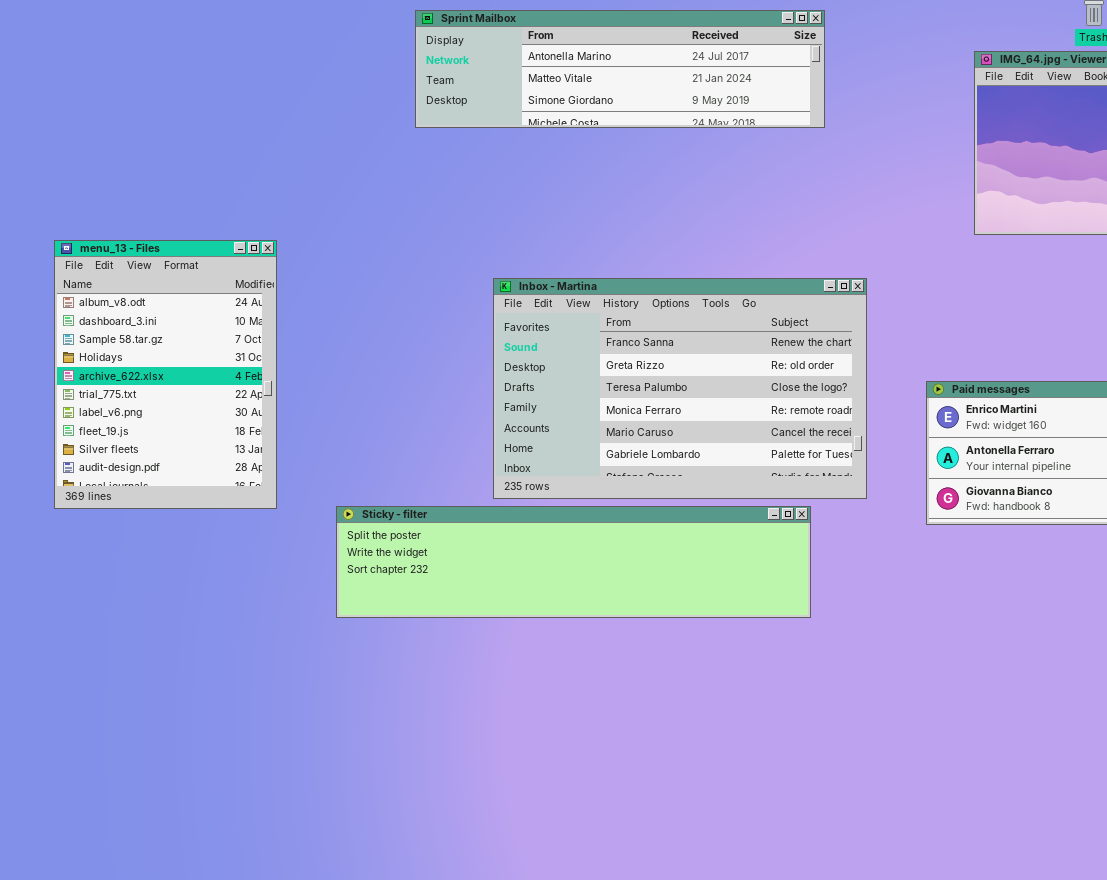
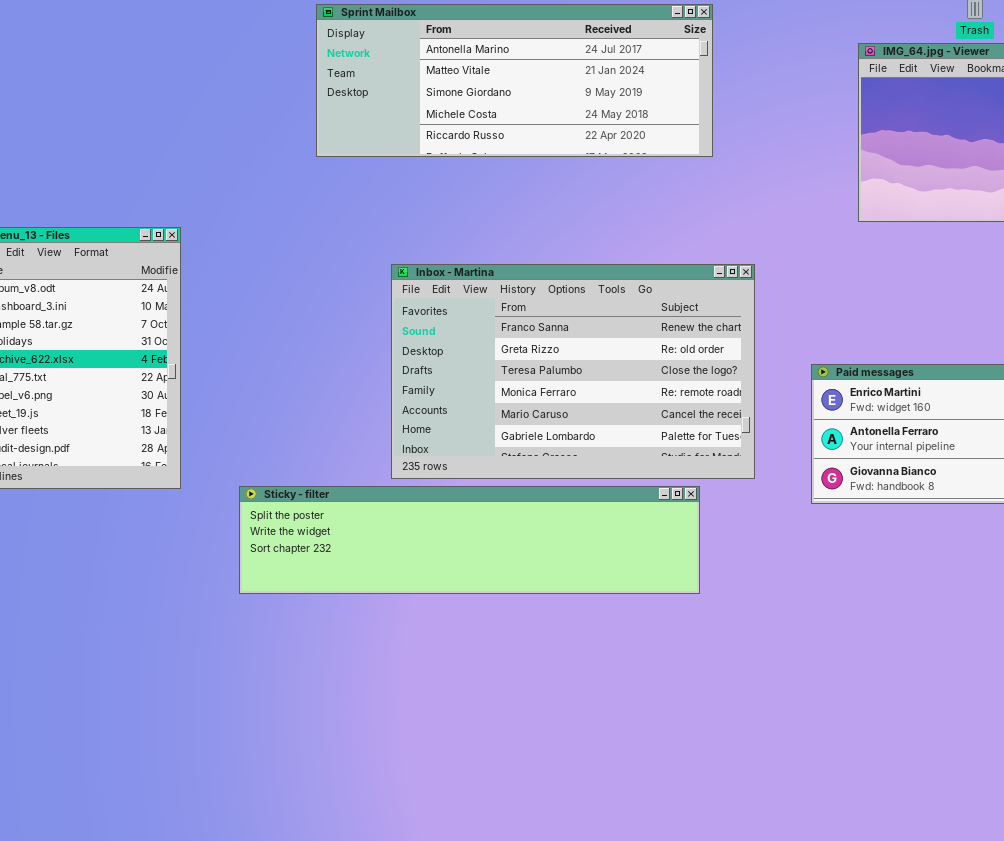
Sprint Mailbox: [415,10,825,128] -> [316,4,713,157], resized

